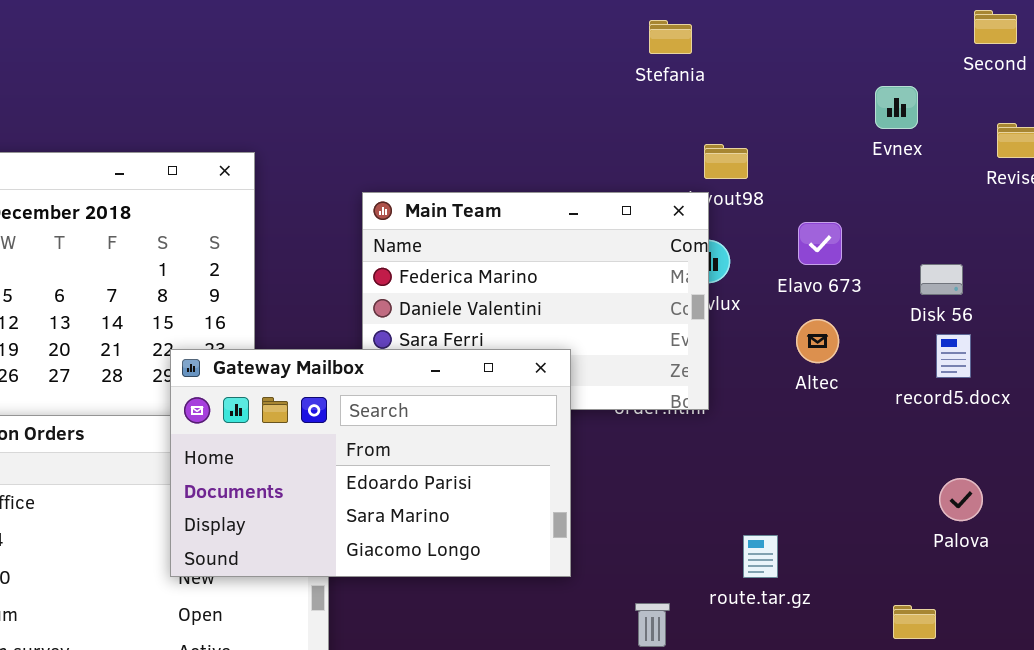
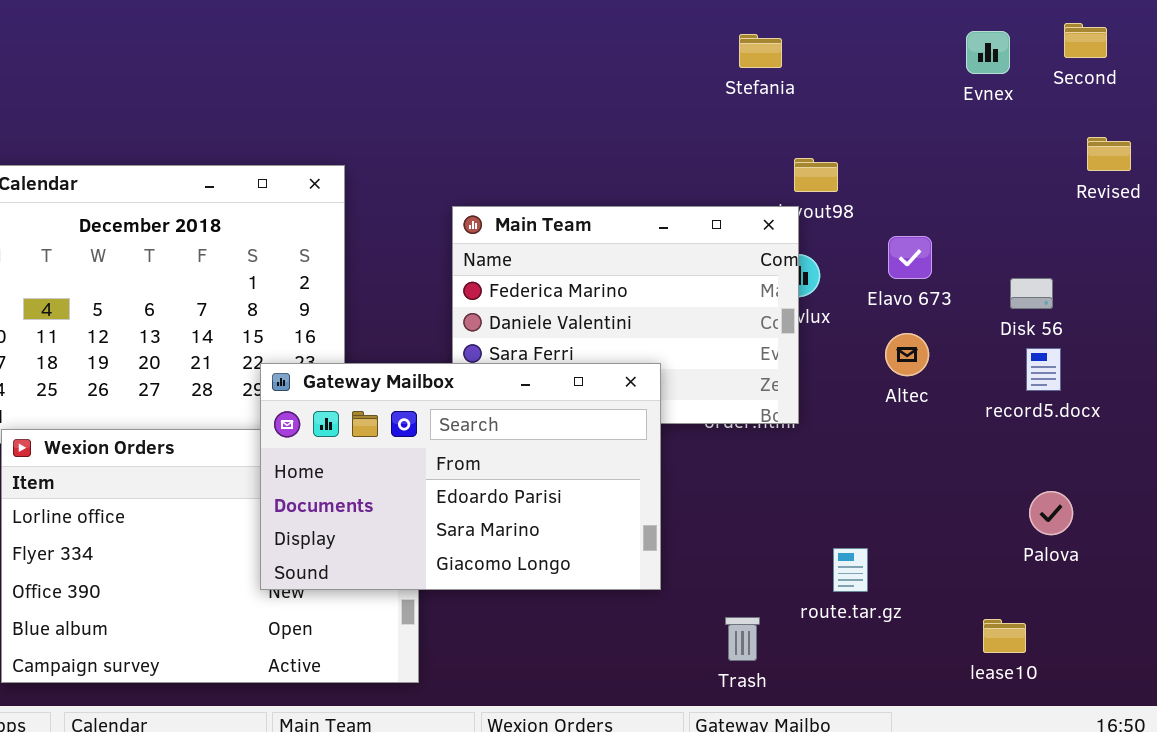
Evnex: [875,86,918,129] -> [966,31,1010,74], moved

